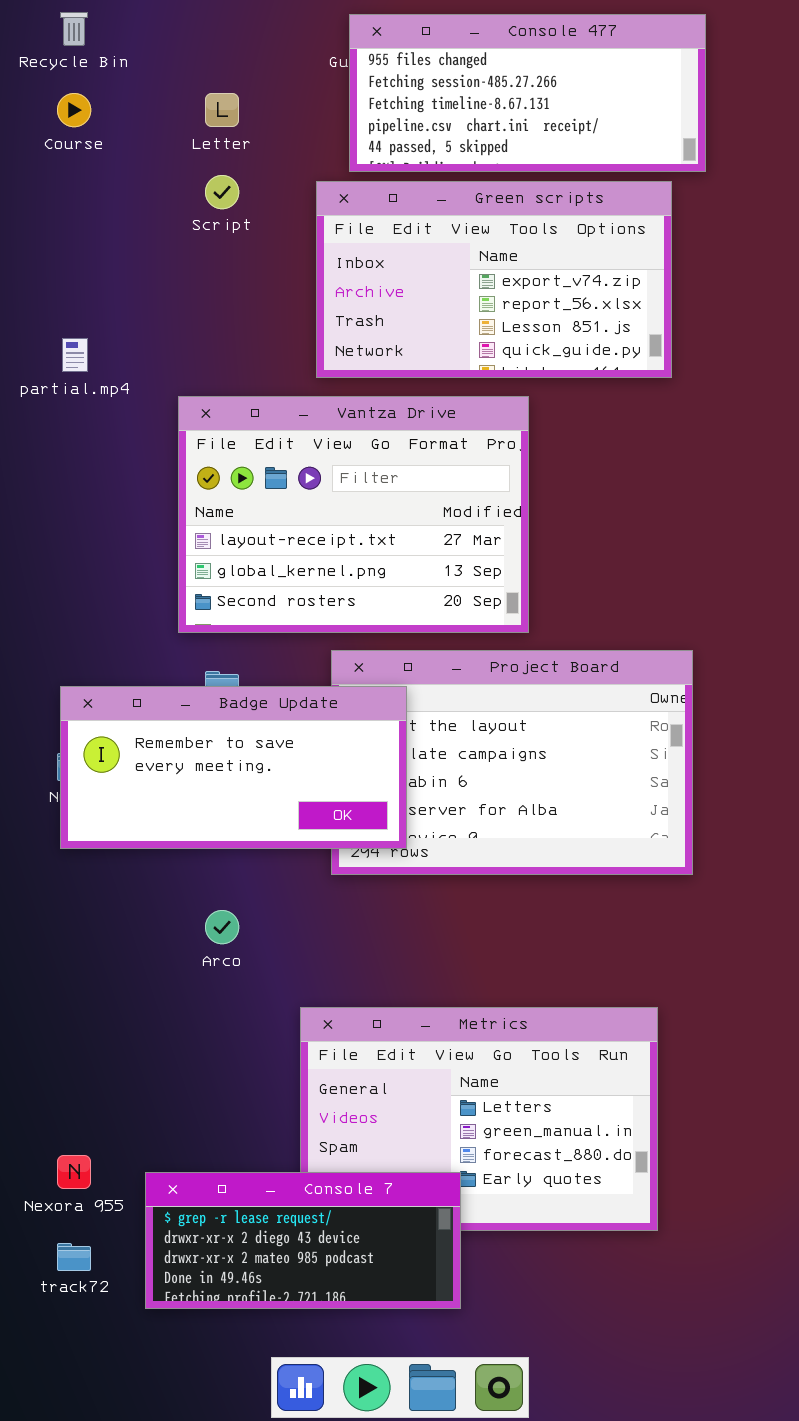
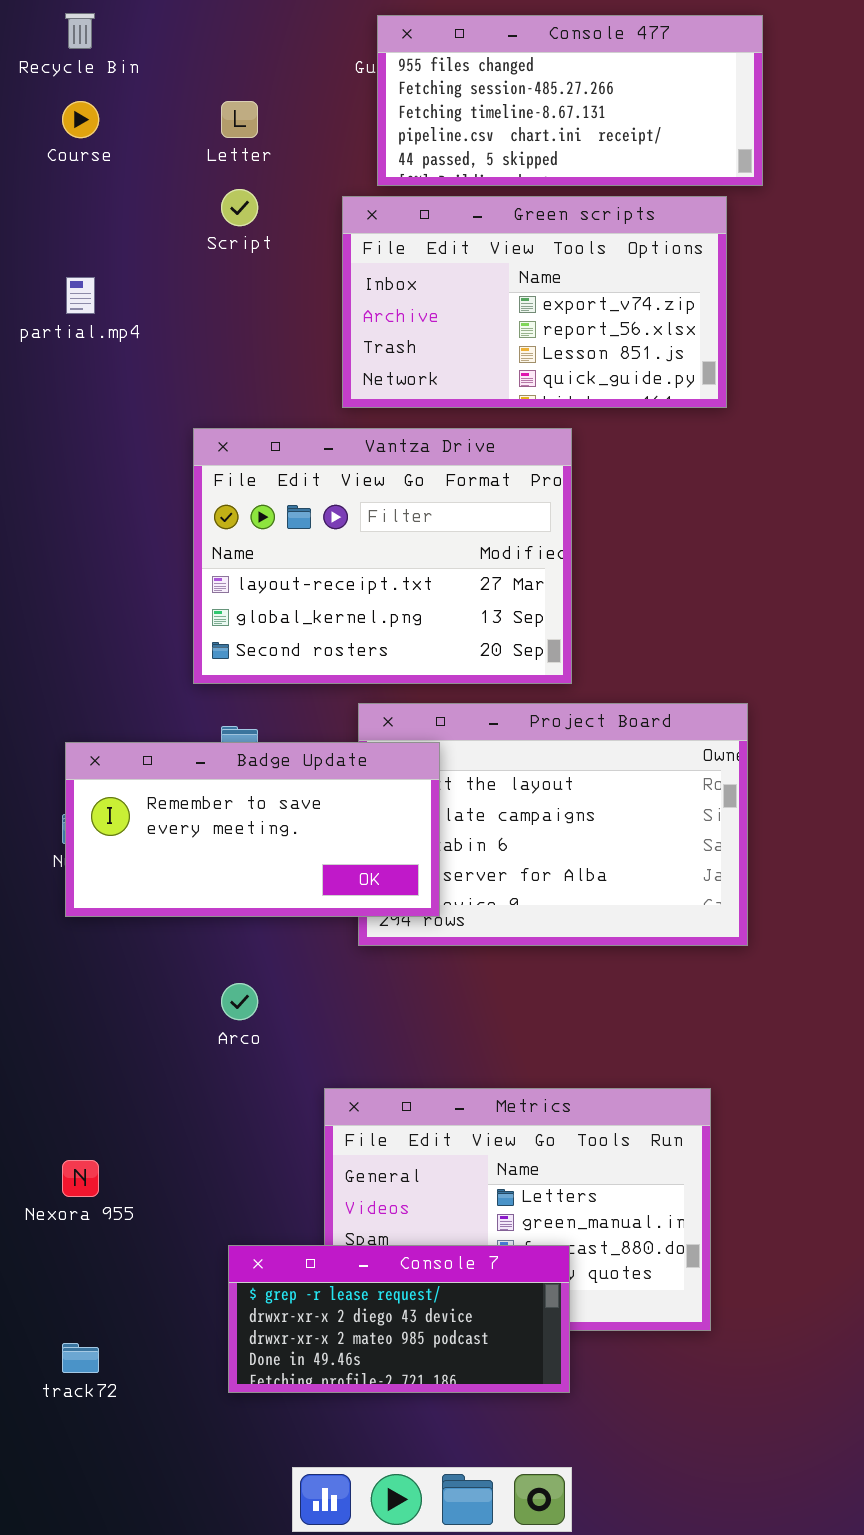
partial.mp4: [62,338,88,372] -> [66,277,95,314], moved
Nexora 955: [57,1155,91,1189] -> [62,1160,99,1197], moved
Console 7: [145,1172,461,1309] -> [228,1245,570,1393], moved

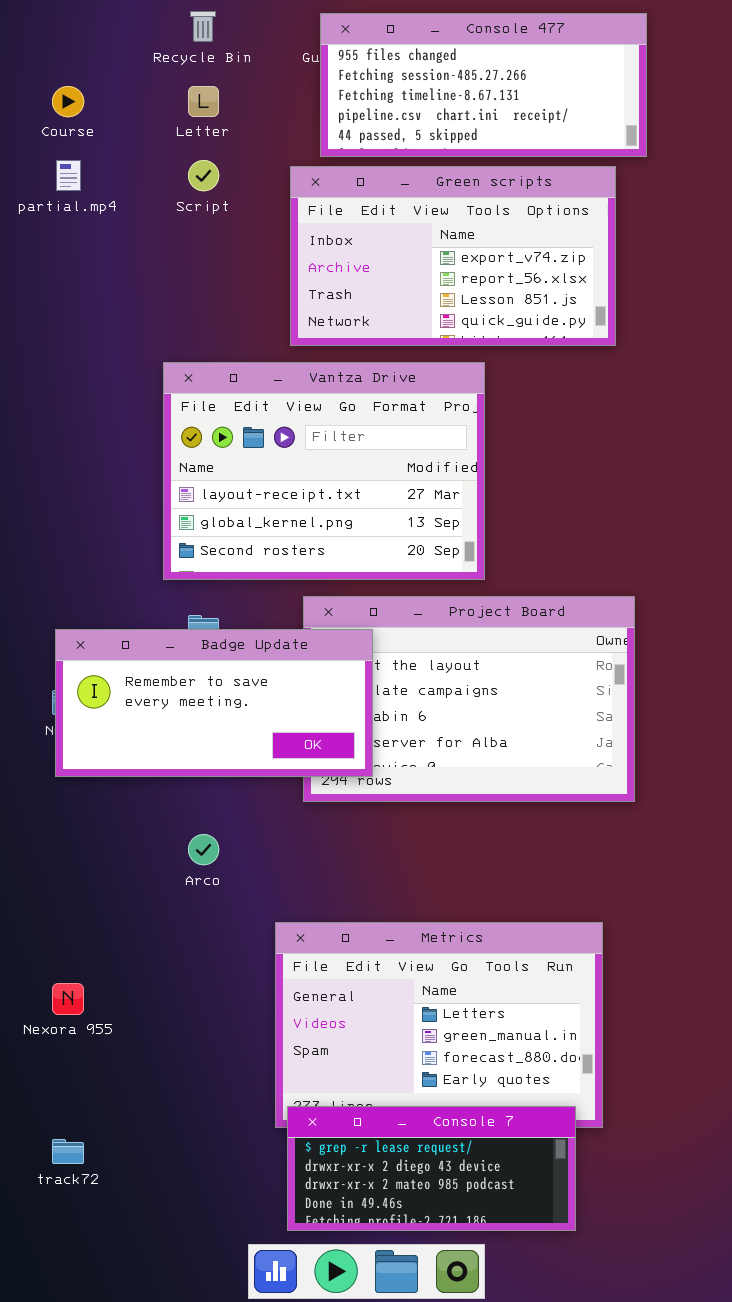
Recycle Bin: [65,13,95,49] -> [190,11,216,42], moved
partial.mp4: [66,277,95,314] -> [56,160,81,191], moved
Console 7: [228,1245,570,1393] -> [287,1106,576,1231], moved

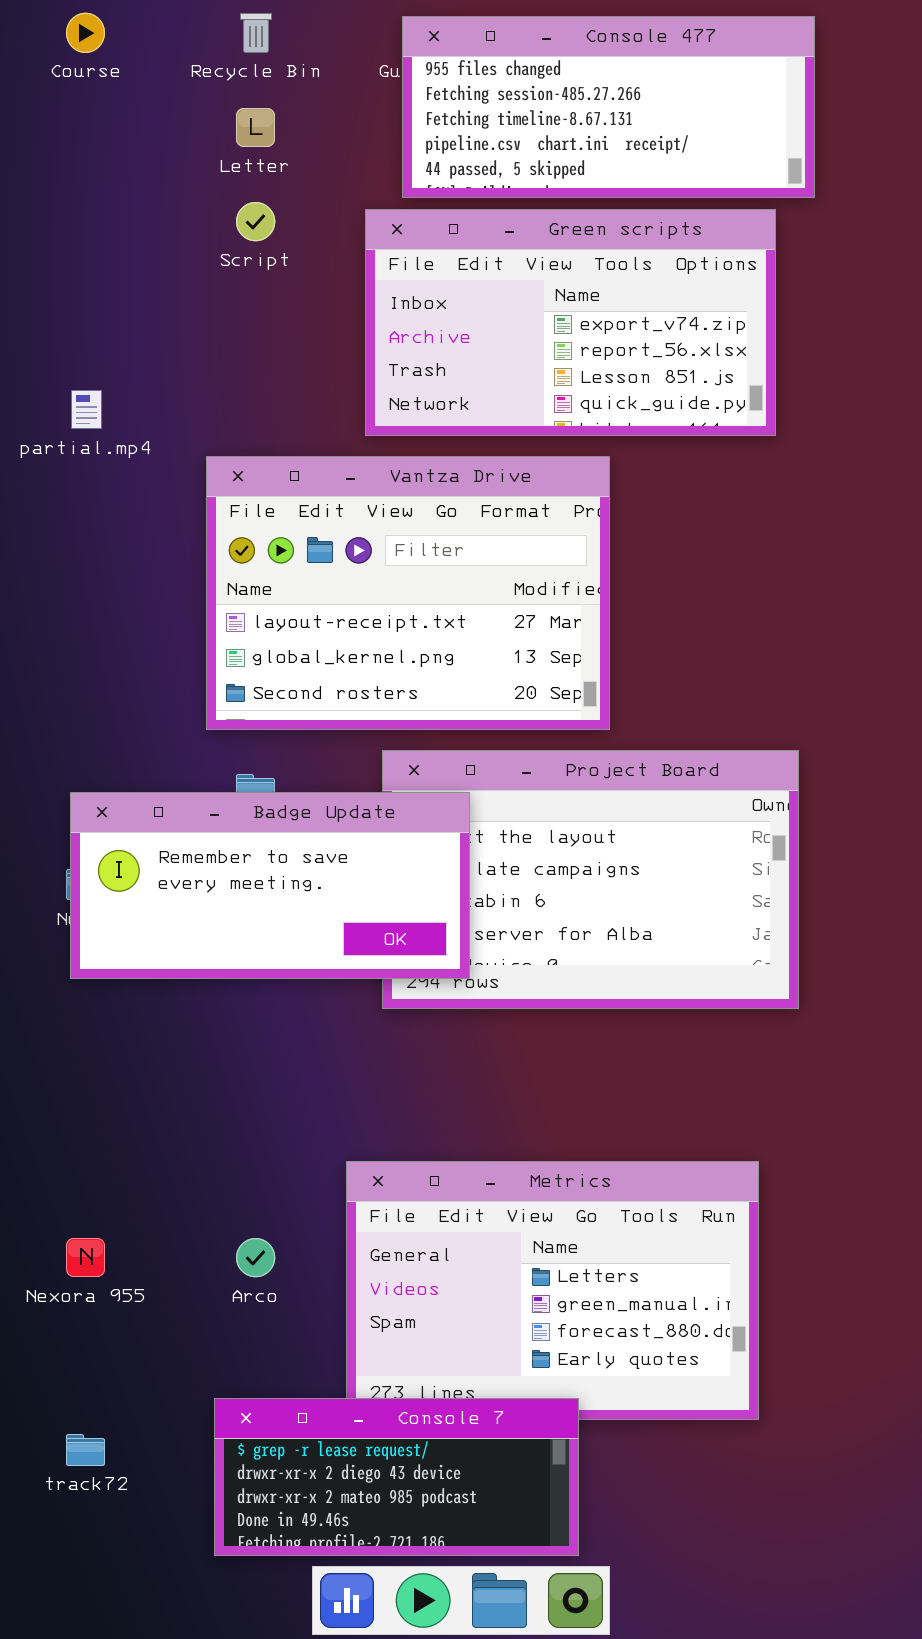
Course: [52,86,84,117] -> [66,13,105,53], moved
partial.mp4: [56,160,81,191] -> [71,390,102,429], moved
Arco: [188,834,219,865] -> [236,1238,275,1277], moved
Console 7: [287,1106,576,1231] -> [214,1398,579,1556], moved

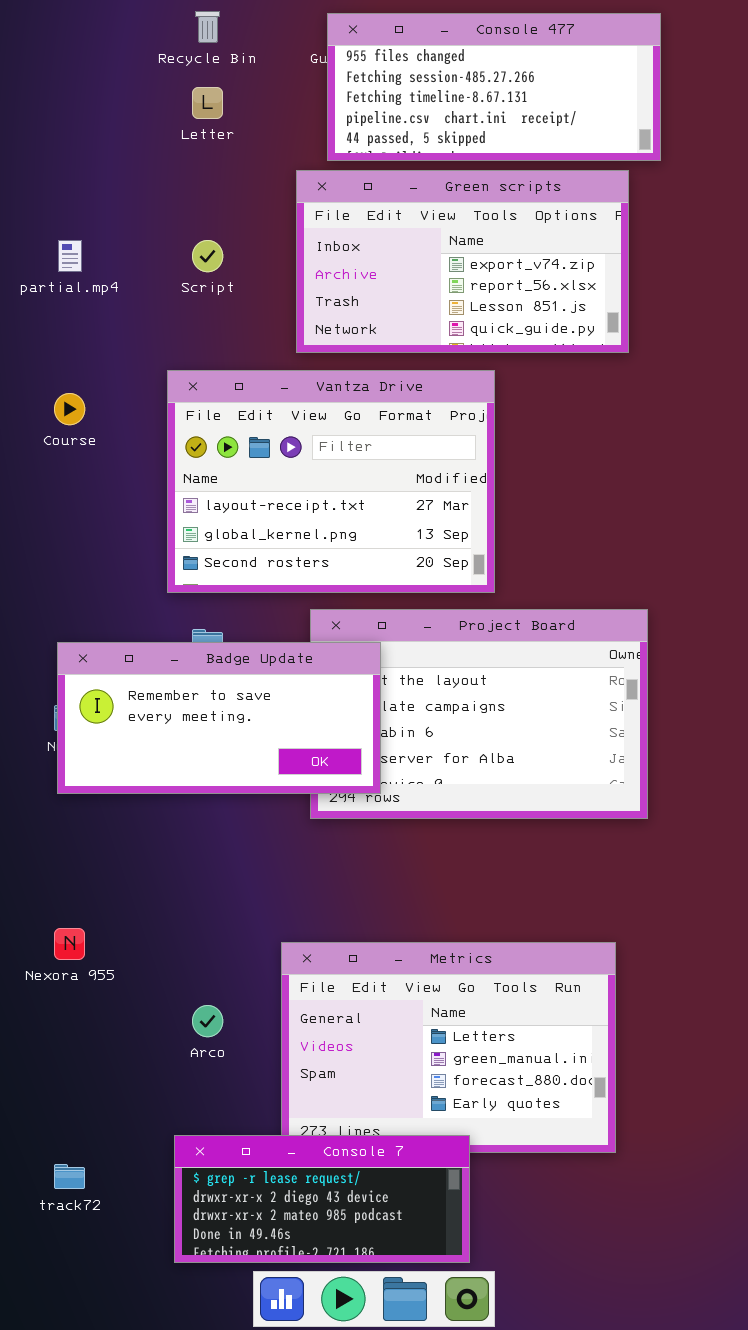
Course: [66,13,105,53] -> [54,393,85,425], moved
Script: [236,202,275,241] -> [192,240,223,272], moved
partial.mp4: [71,390,102,429] -> [58,240,82,272], moved
Nexora 955: [66,1238,105,1277] -> [54,928,85,960], moved

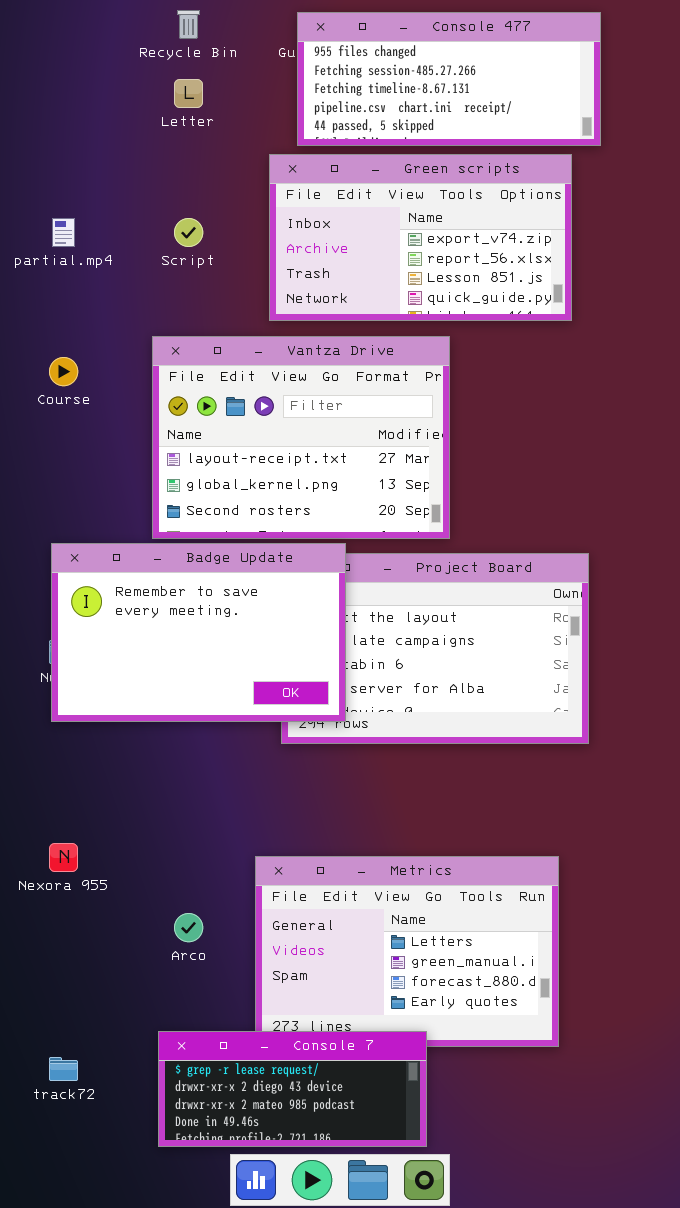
Badge Update: [57,642,381,794] -> [51,543,346,722], resized

